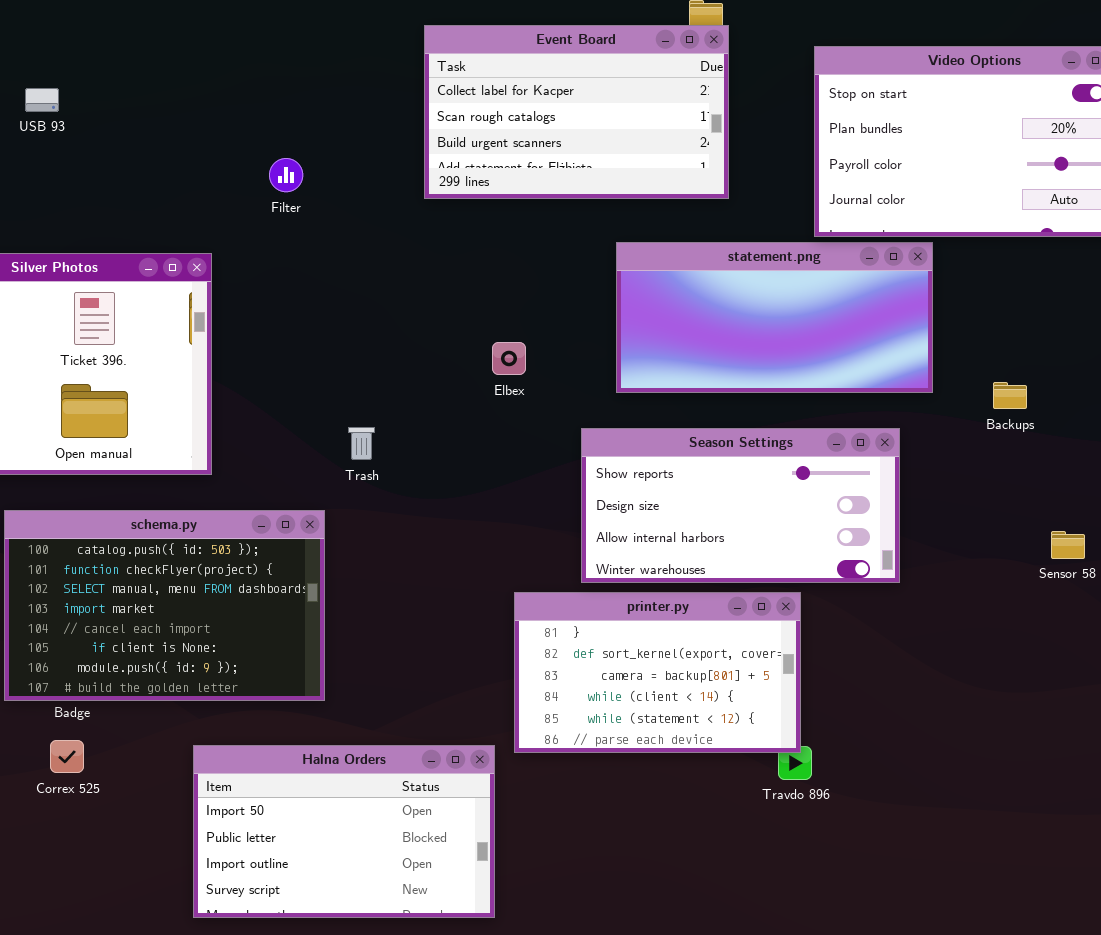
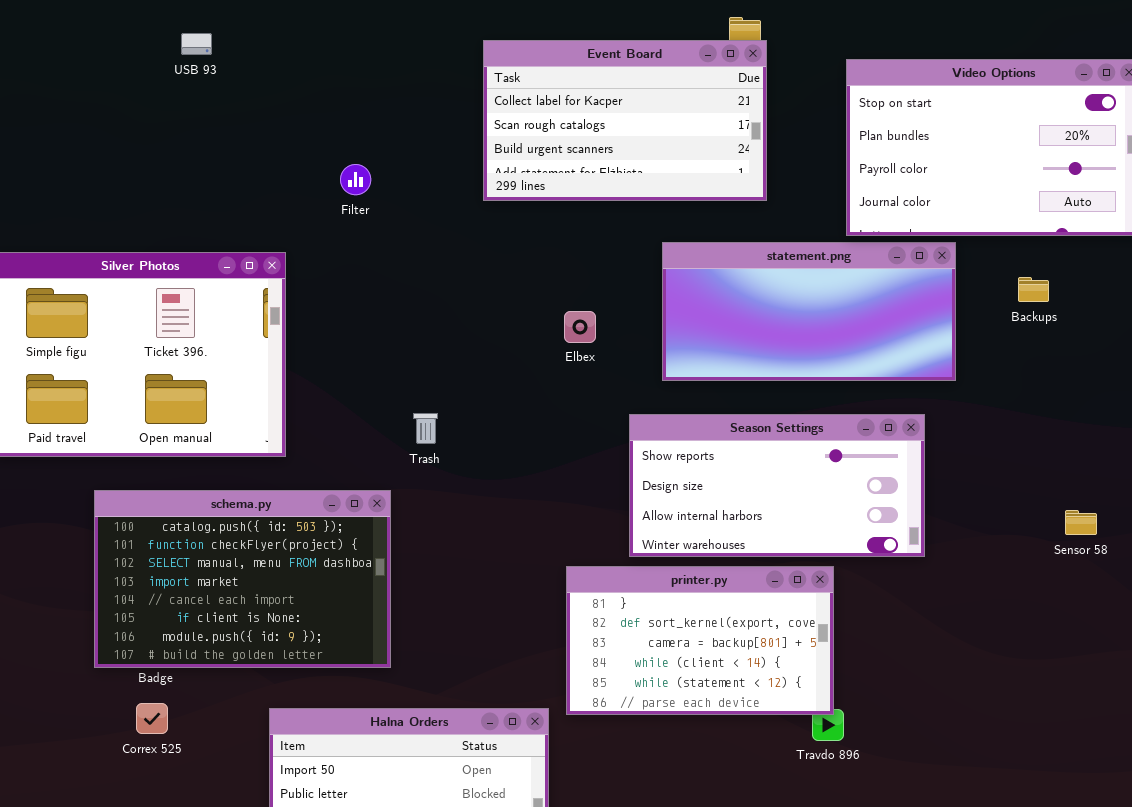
USB 93: [25,88,59,112] -> [181,33,212,55], moved
Elbex: [492,342,526,375] -> [564,311,596,343], moved
Backups: [993,382,1027,409] -> [1018,277,1049,302], moved

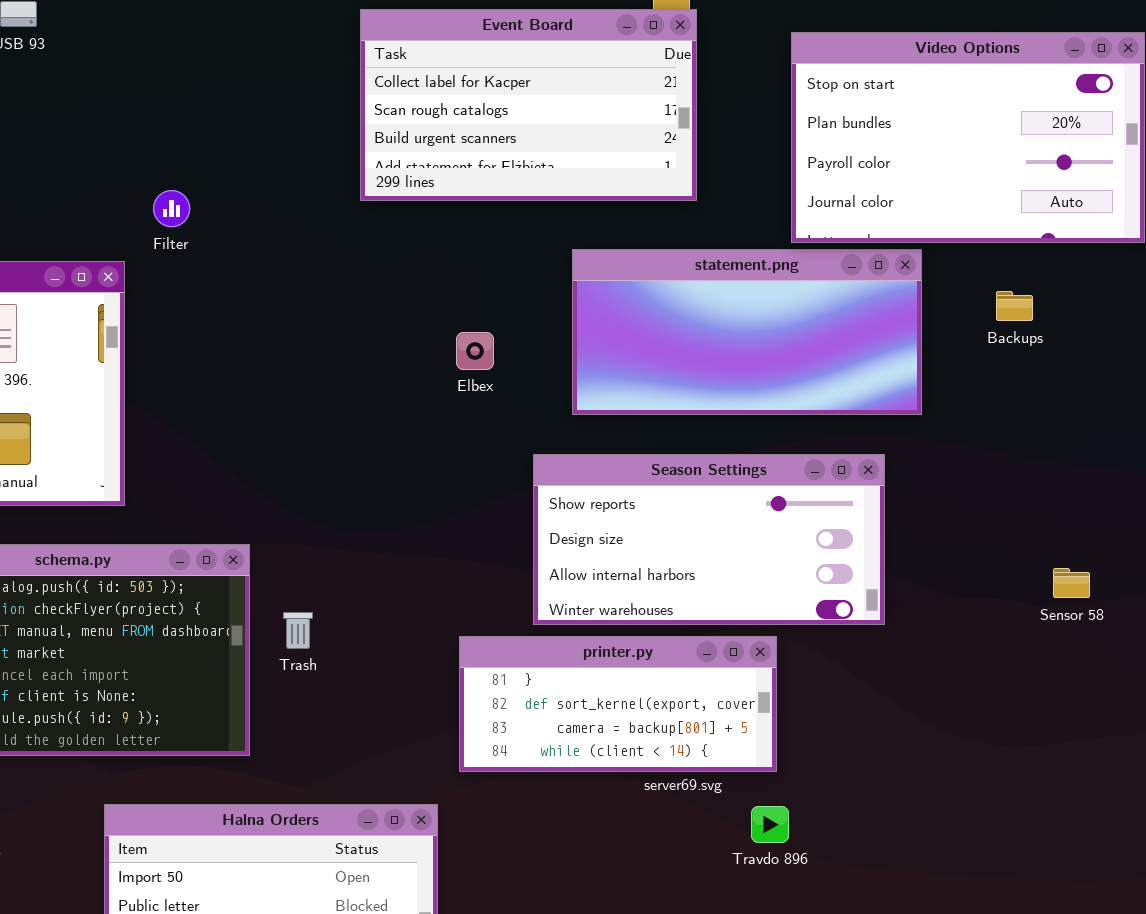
Filter: [340,164,371,195] -> [153,190,190,227], moved
Trash: [413,413,438,444] -> [283,612,313,649], moved
printer.py: [566,566,834,715] -> [459,636,777,772], resized

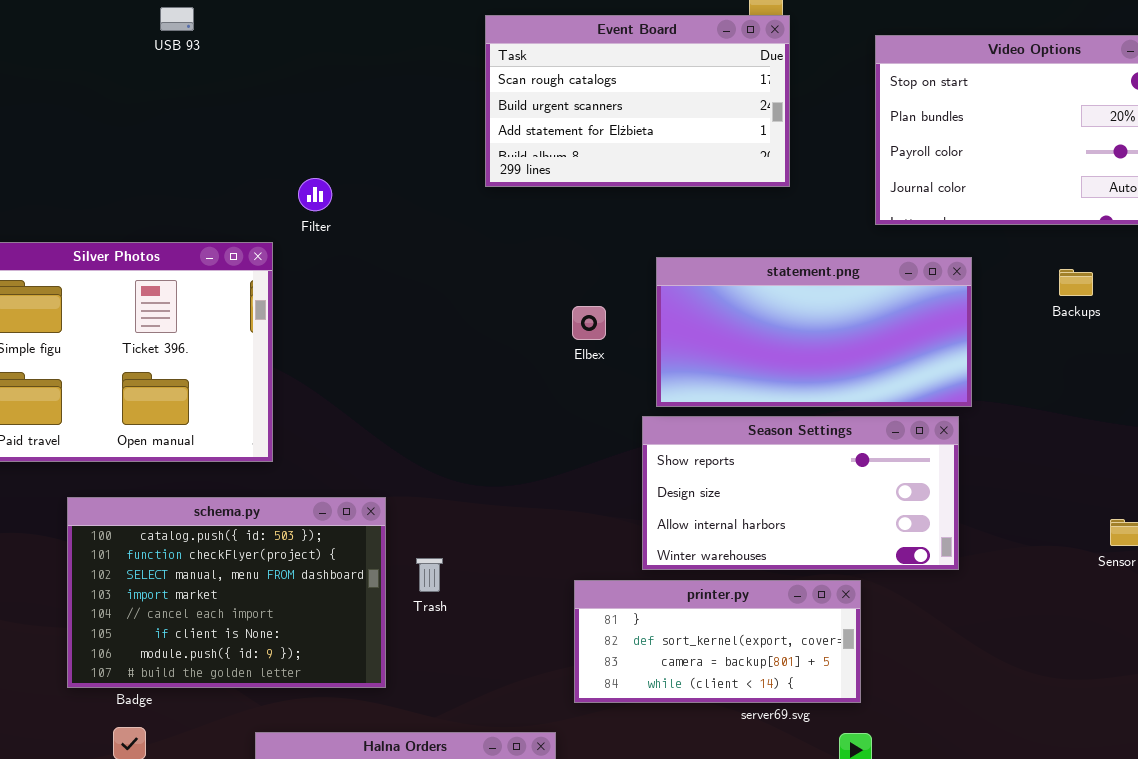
Event Board: [360,9,697,201] -> [485,15,790,187], scrolled down 1 row
statement.png: [572,249,922,415] -> [656,257,972,407], moved

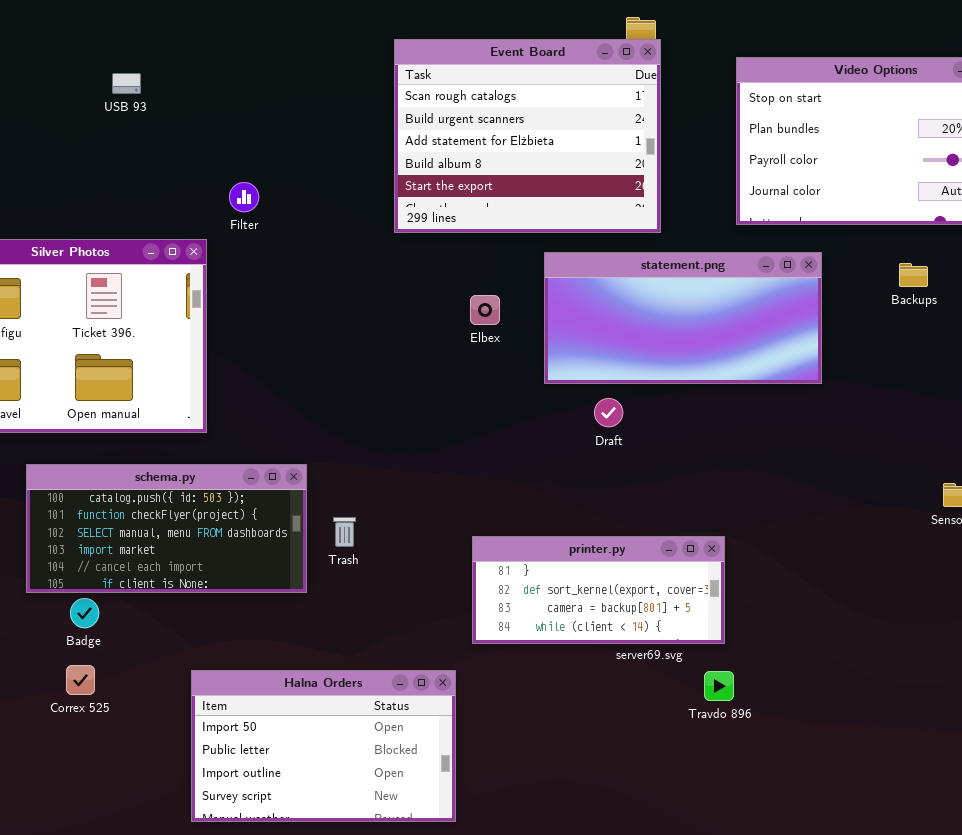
USB 93: [160,7,194,31] -> [112,73,141,94], moved
Event Board: [485,15,790,187] -> [394,39,661,233], resized
Season Settings: [642,416,959,570] -> none, closed
schema.py: [67,497,386,688] -> [26,464,307,593], resized

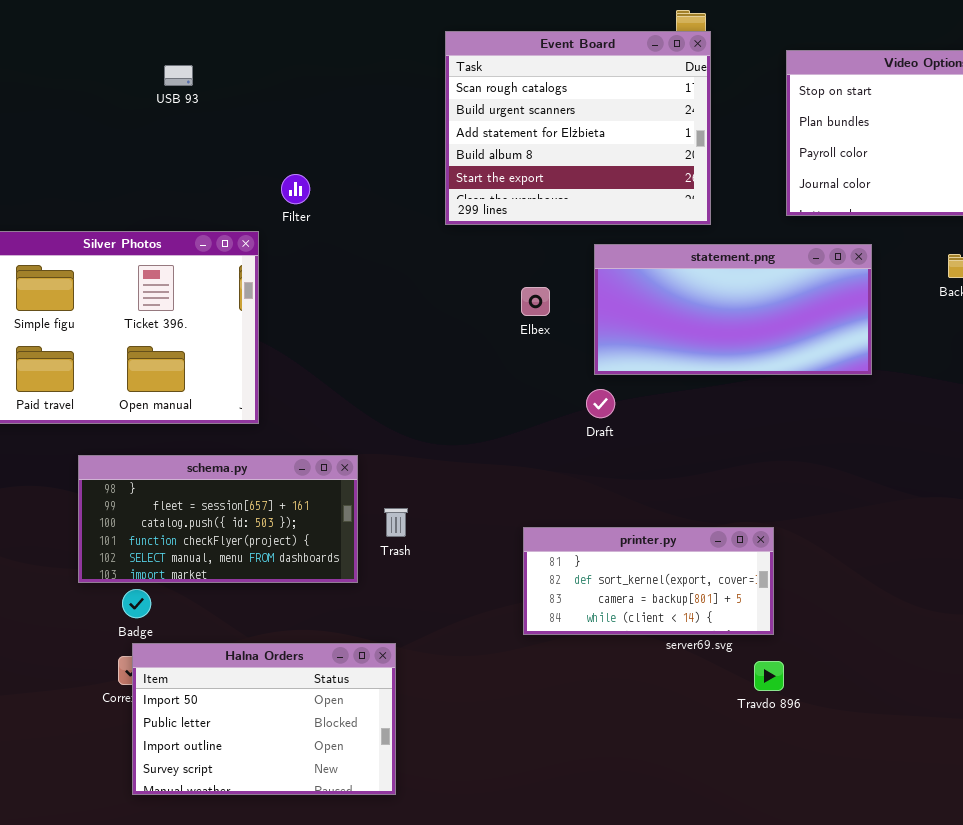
Draft: [594,398,623,427] -> [586,389,615,418], moved
schema.py: [26,464,307,593] -> [78,455,358,583], scrolled up 2 rows
Halna Orders: [191,670,456,822] -> [132,643,396,795], moved

